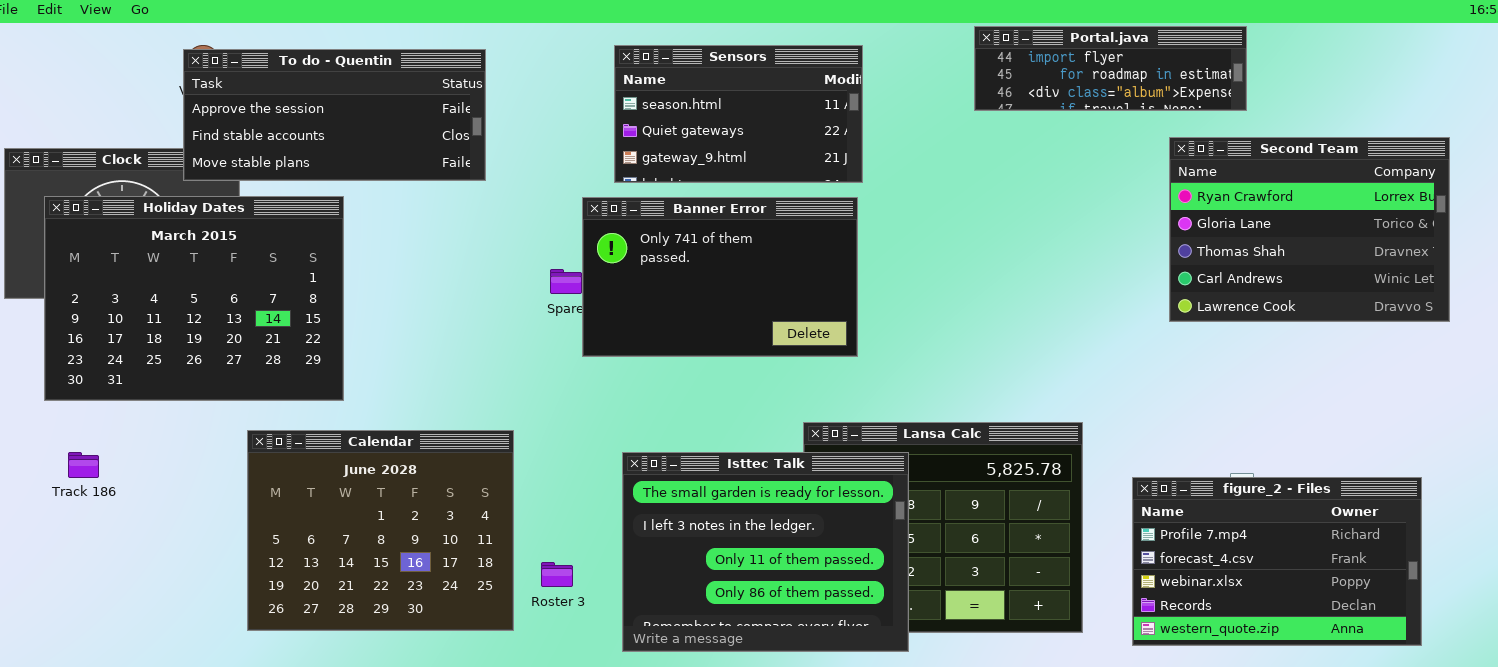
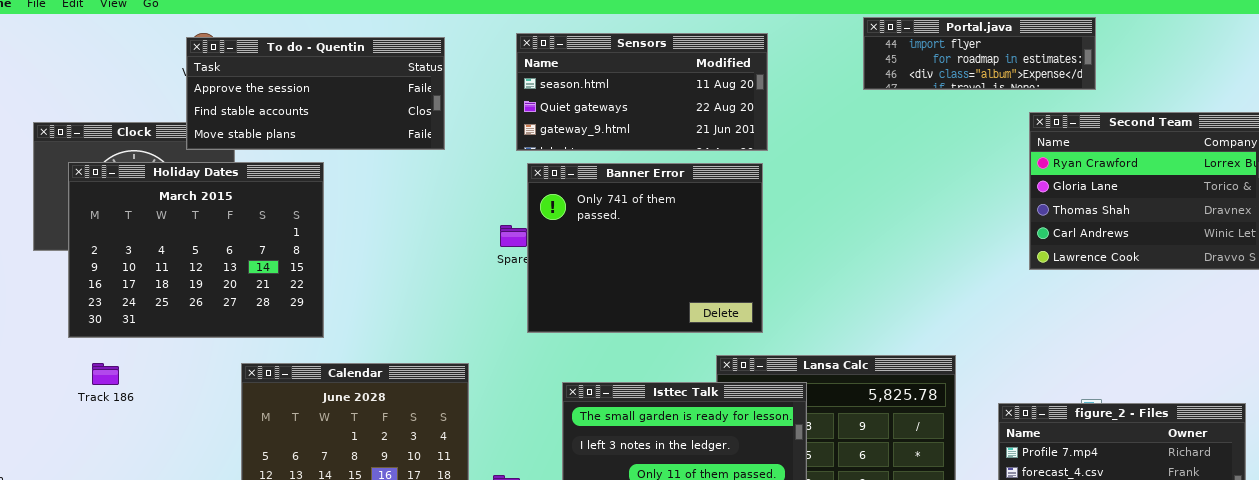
Sensors: [614,45,863,183] -> [516,33,768,151], resized
Banner Error: [582,197,858,357] -> [527,163,763,333], resized
Track 186: [68,452,99,478] -> [92,363,119,385], moved

